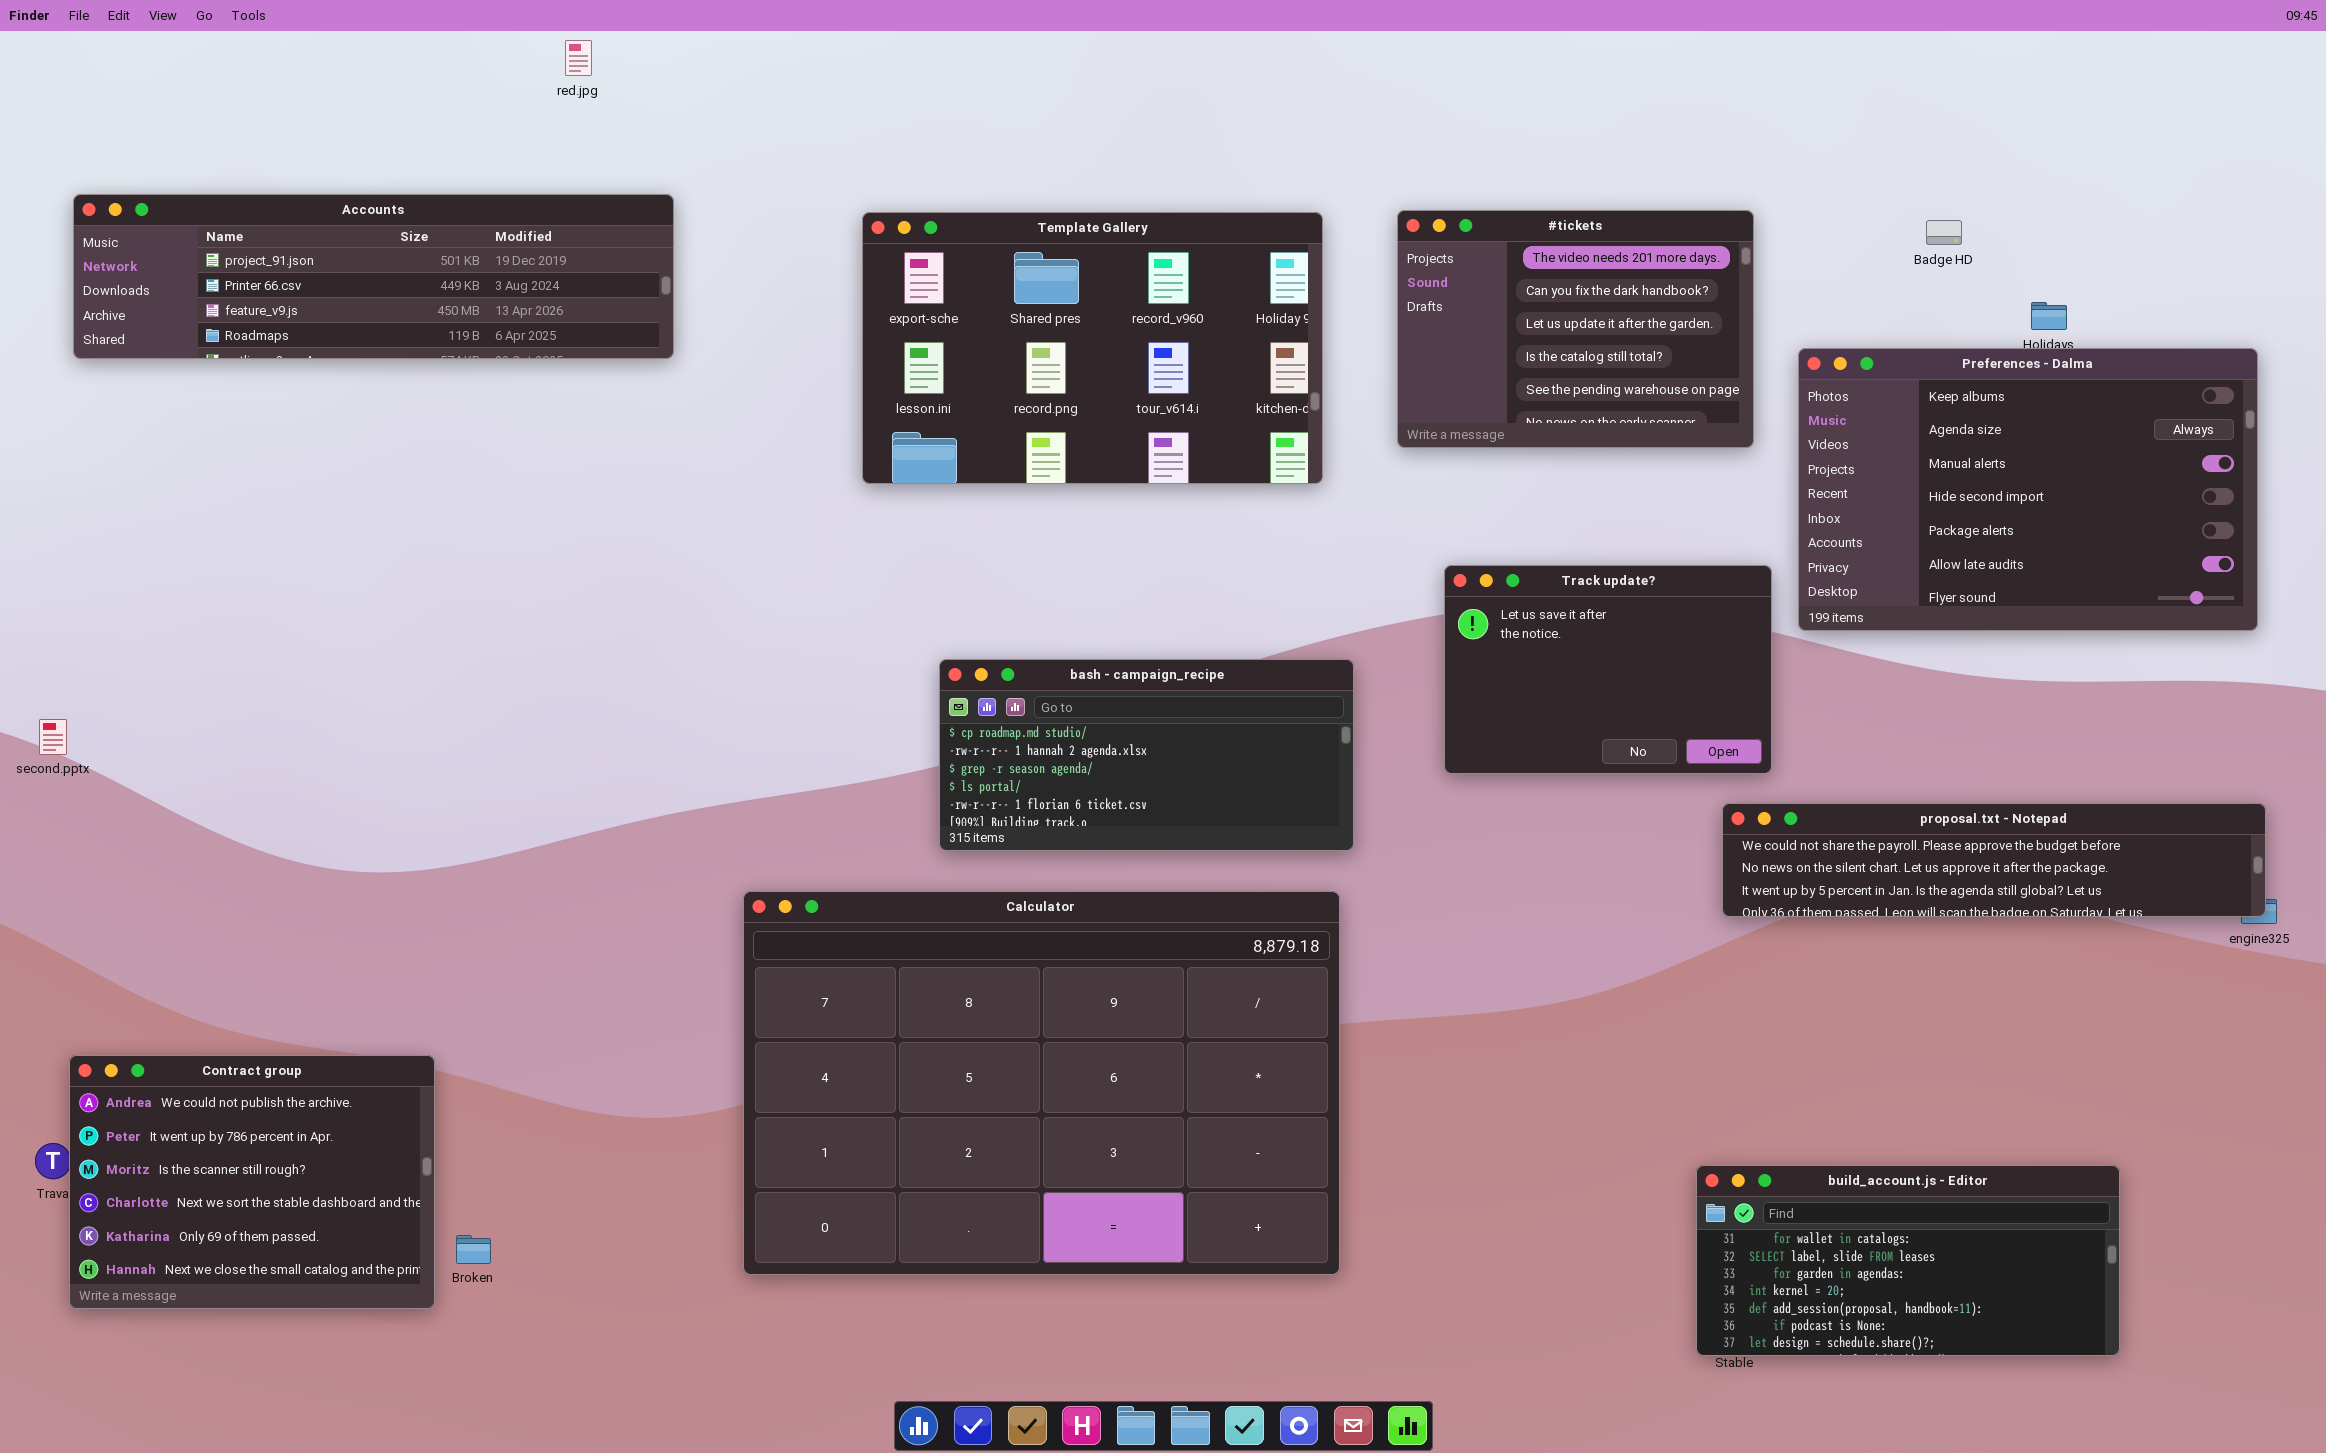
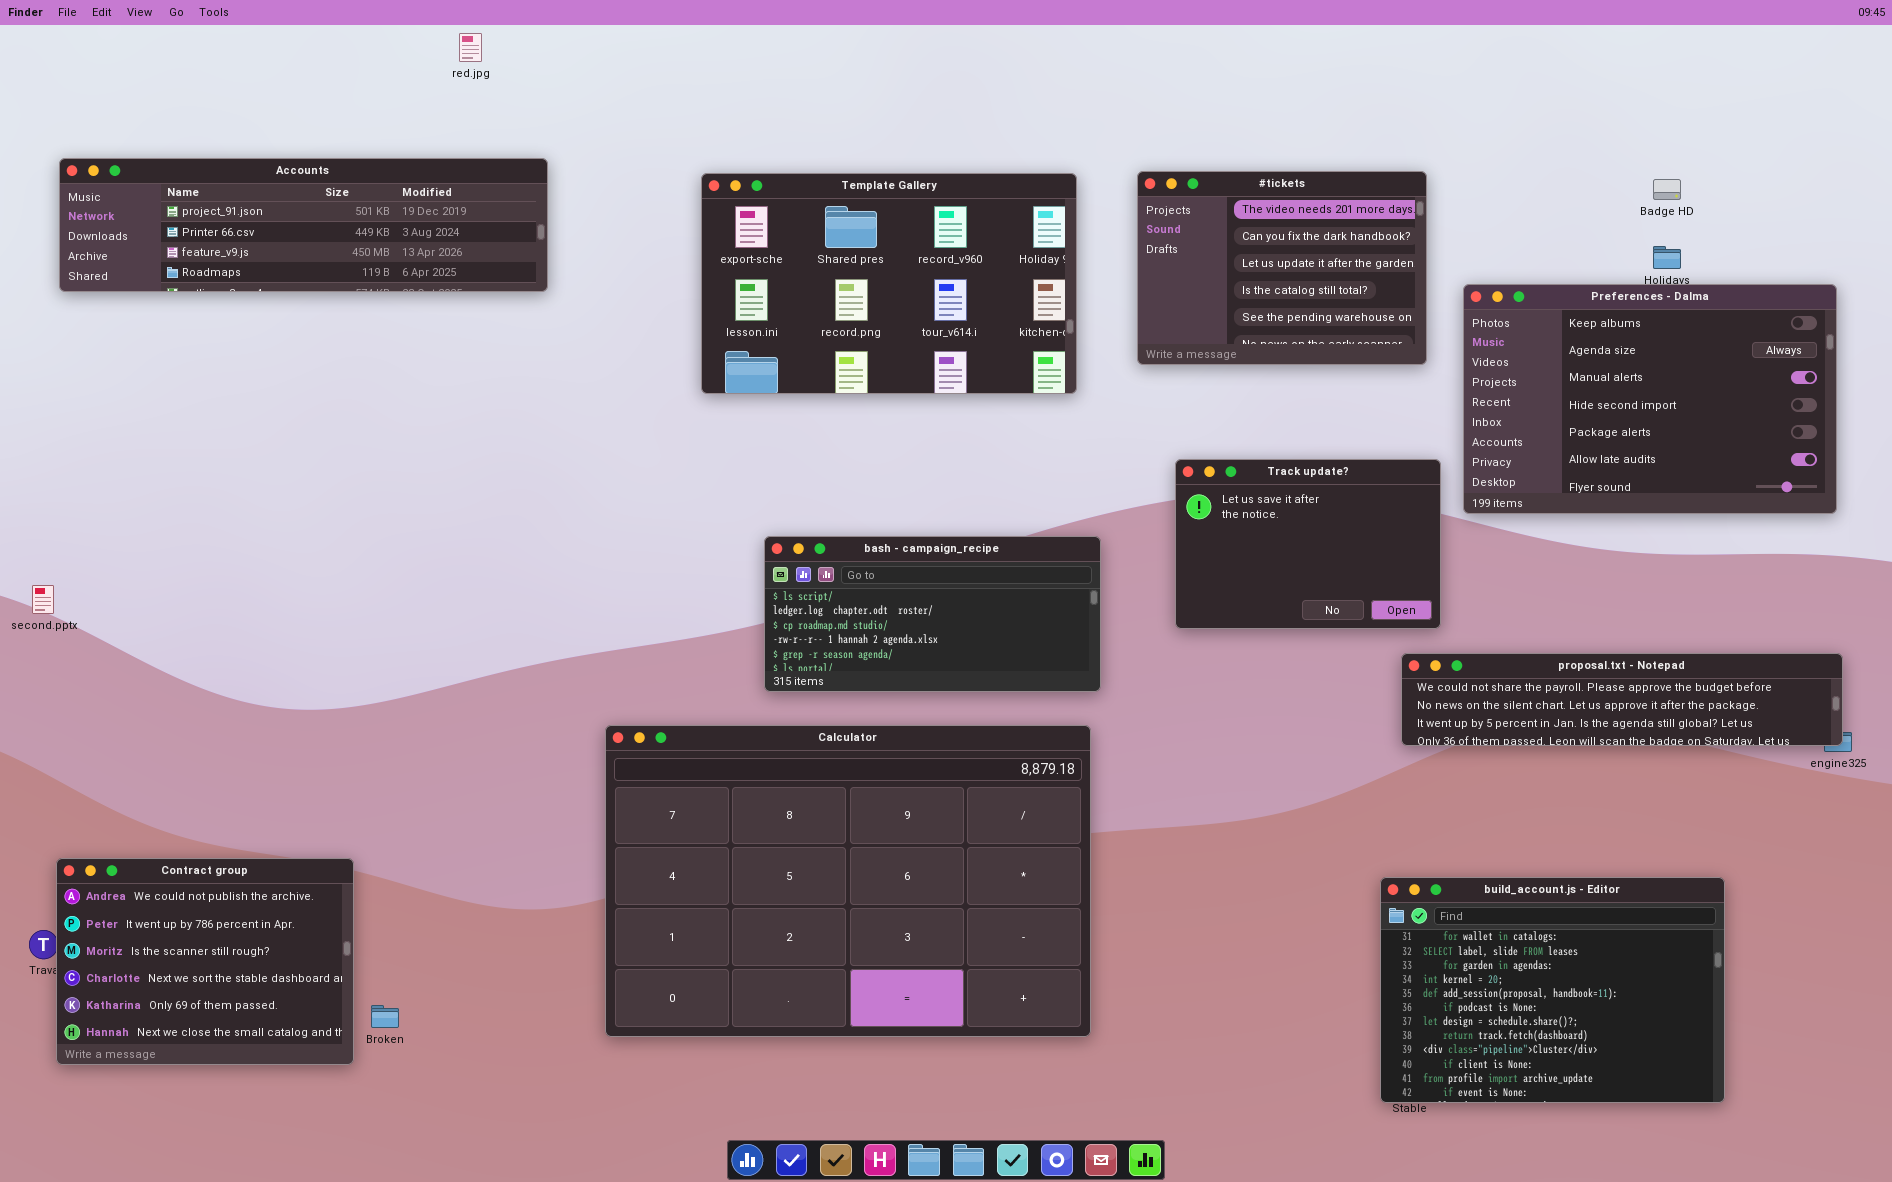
Badge HD: [1926,220,1962,245] -> [1653,179,1681,200], moved
bash - campaign_recipe: [939,659,1354,851] -> [764,536,1101,692], scrolled up 2 rows
build_account.js - Editor: [1696,1165,2120,1356] -> [1380,877,1725,1103], resized

